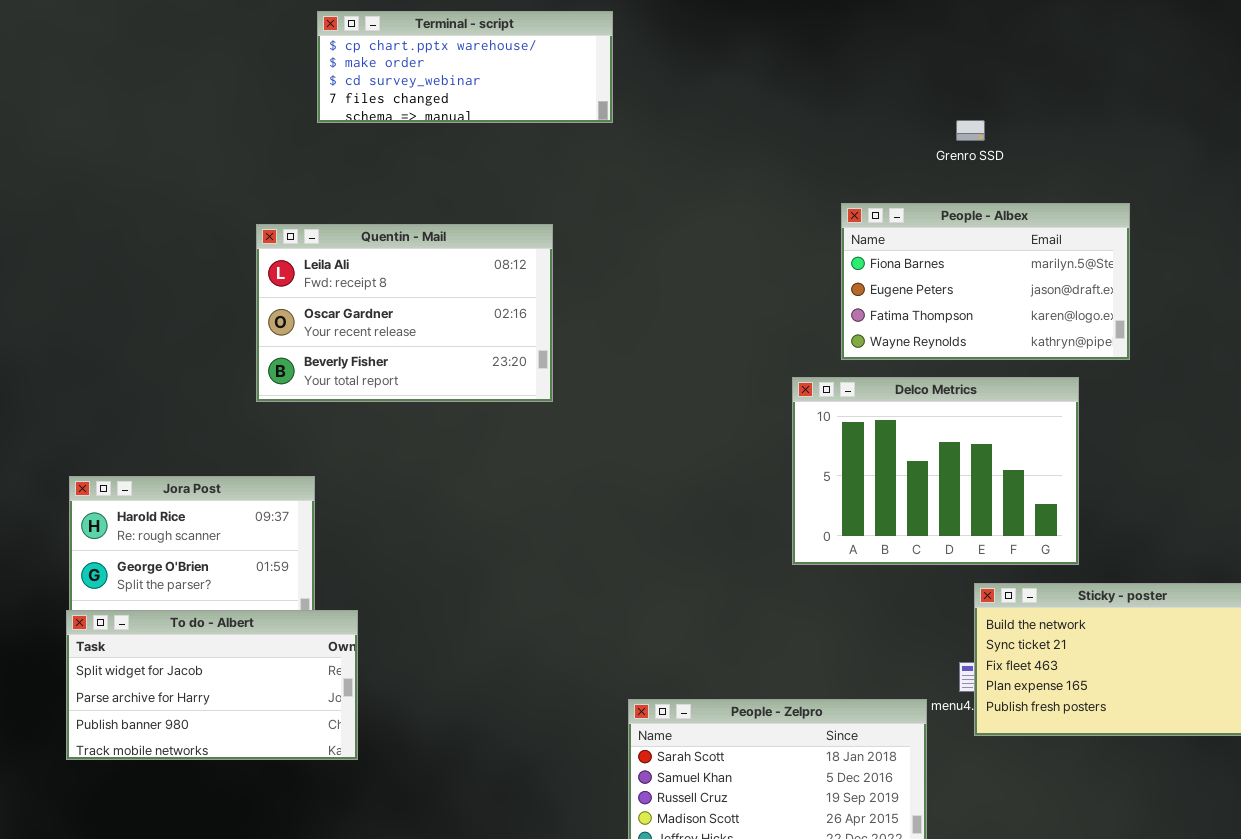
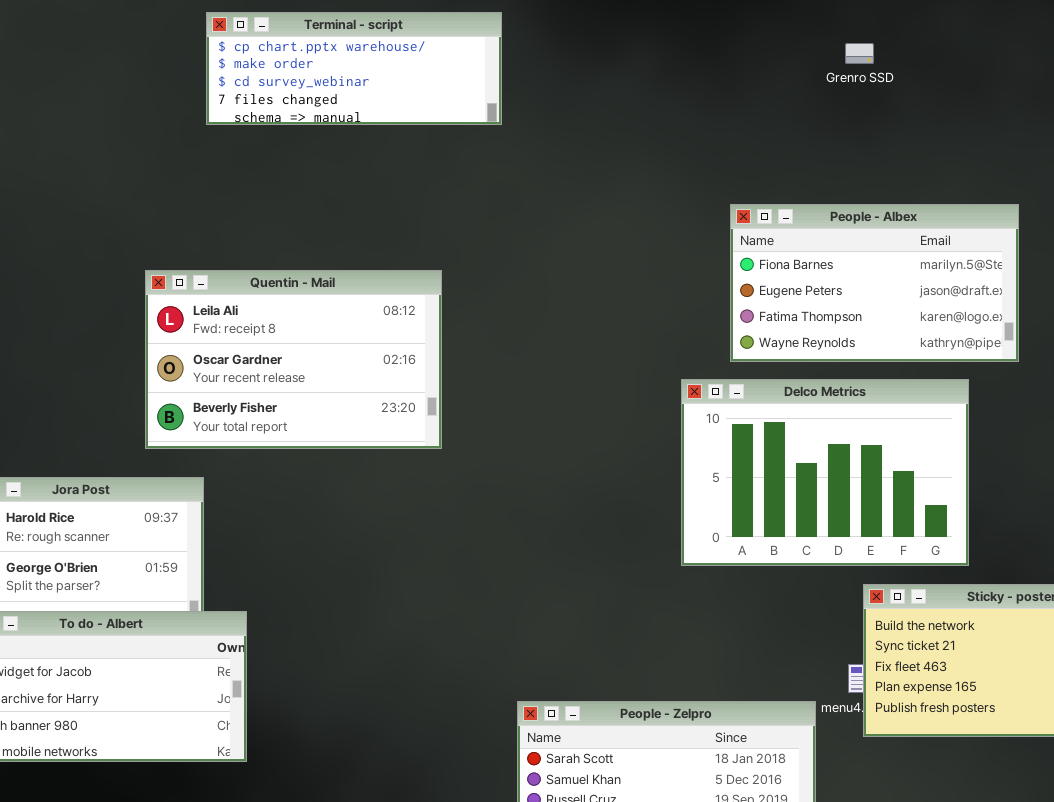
Grenro SSD: [956,120,985,141] -> [845,43,874,64], moved
Quentin - Mail: [256,224,553,402] -> [145,270,442,449], moved

